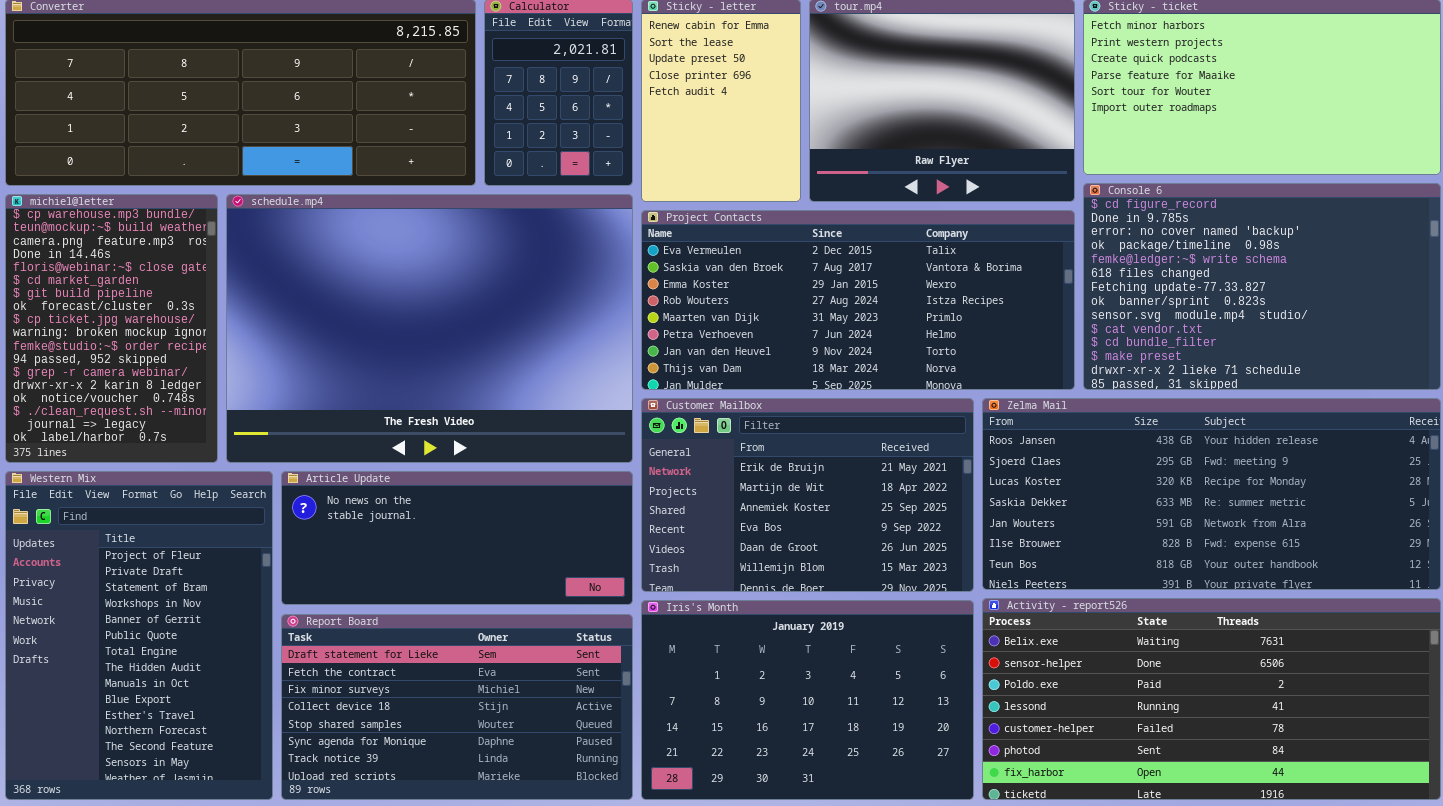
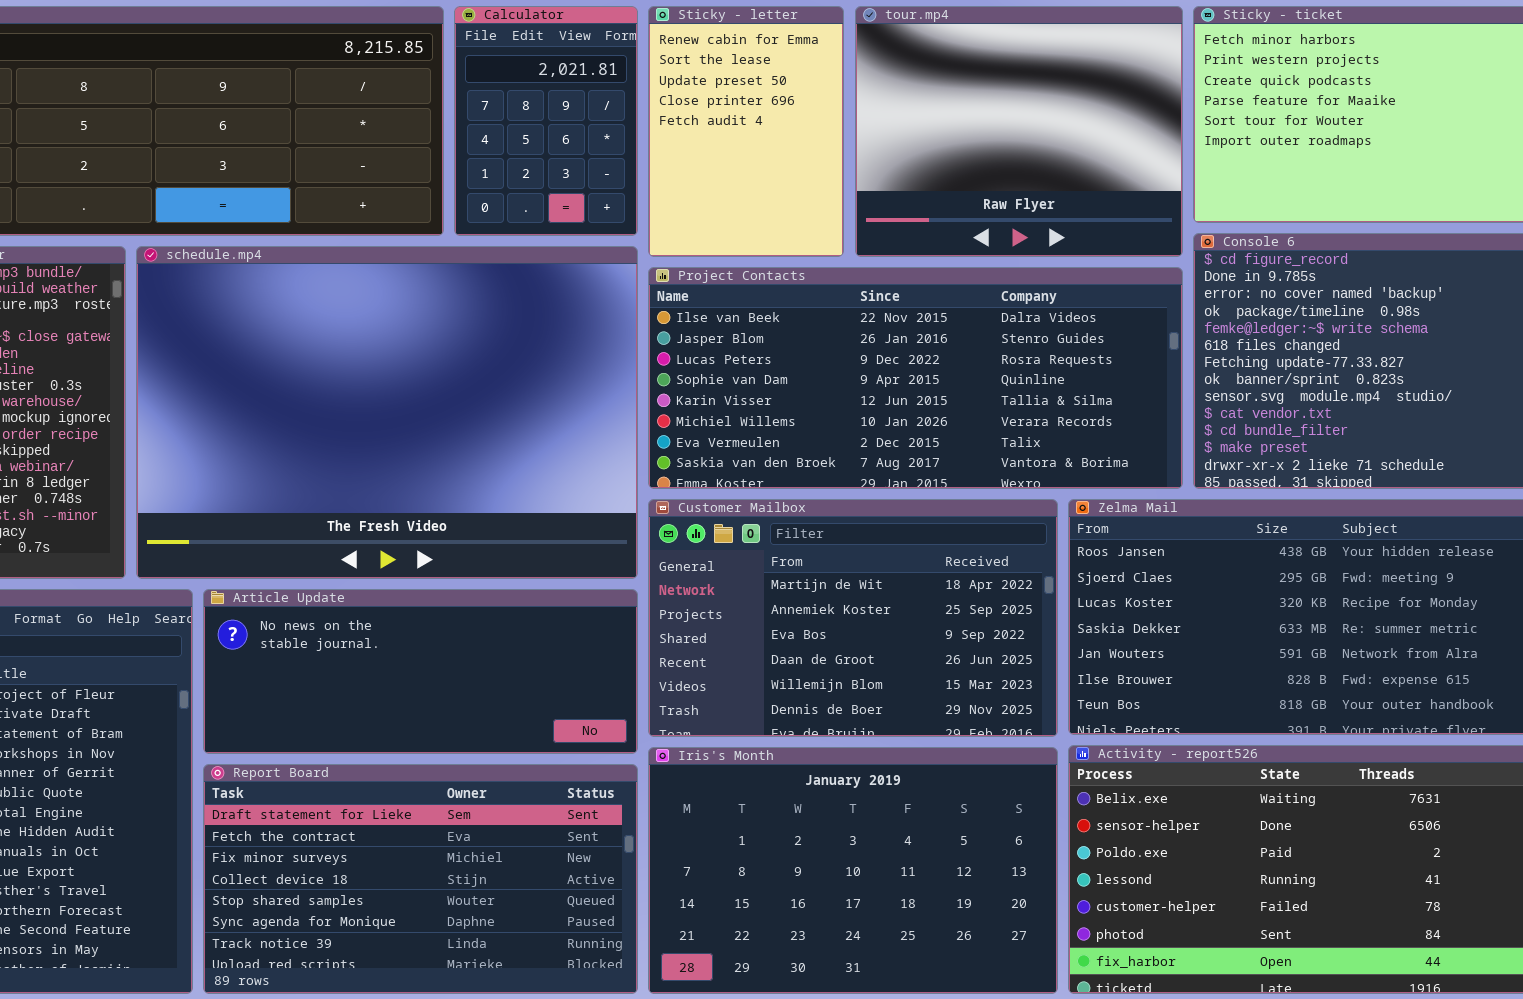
Project Contacts: [641,210,1075,390] -> [648,267,1183,489], scrolled up 6 rows
Customer Mailbox: [641,398,974,592] -> [648,499,1058,737], scrolled down 1 row

